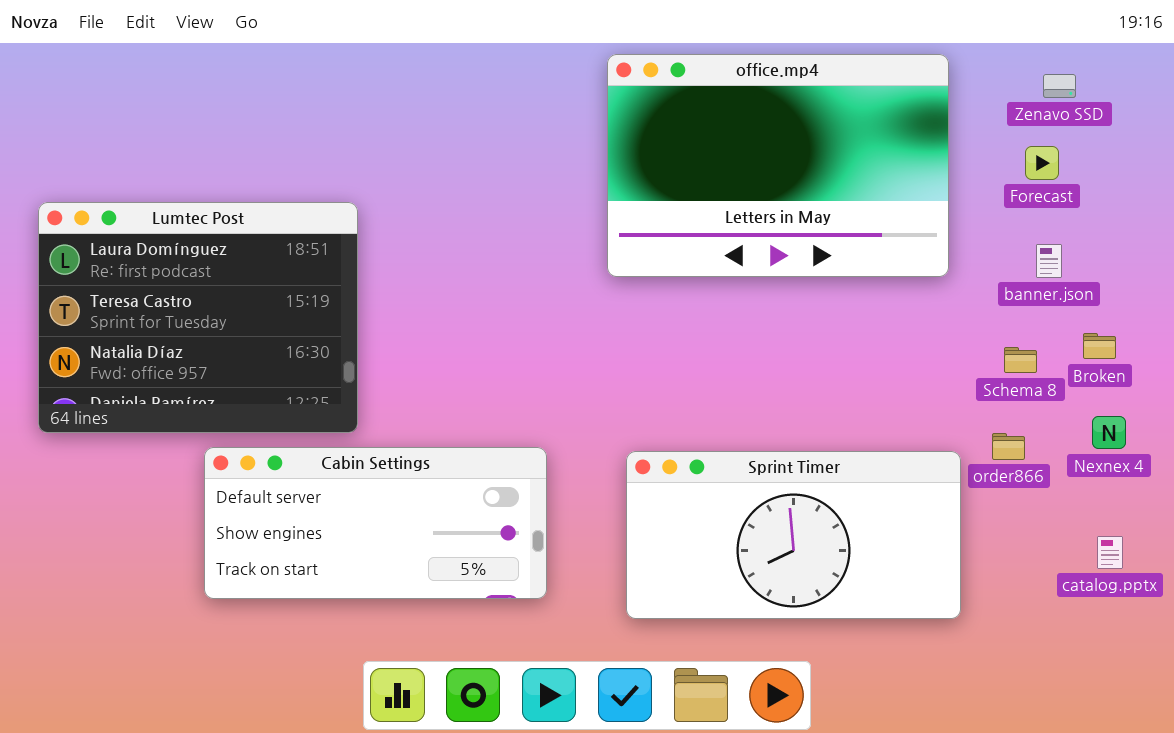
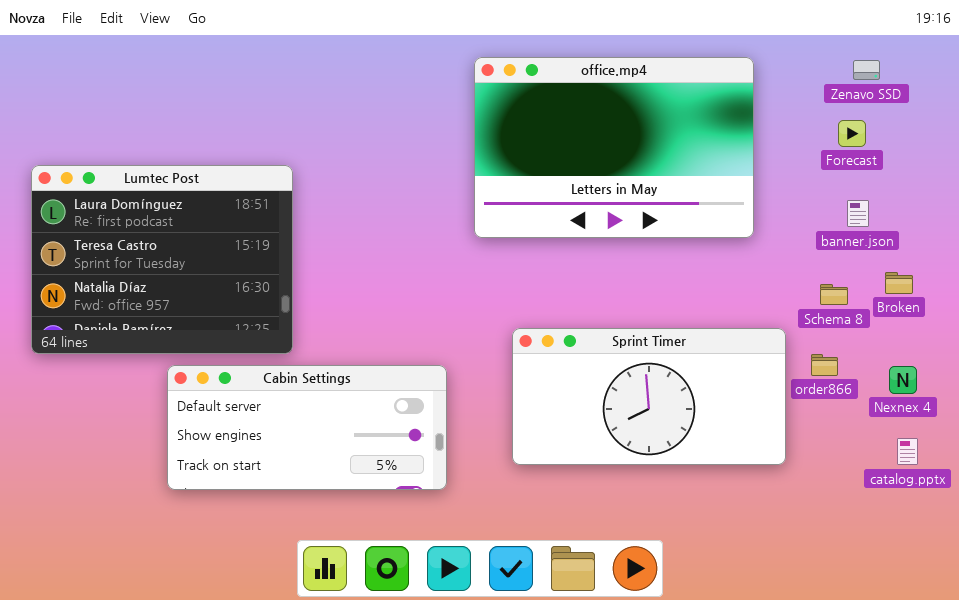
office.mp4: [607,54,949,277] -> [474,57,754,238], moved
Nexnex 4: [1092,416,1126,449] -> [889,366,917,394], moved
Sprint Timer: [626,451,961,619] -> [512,328,786,465], moved

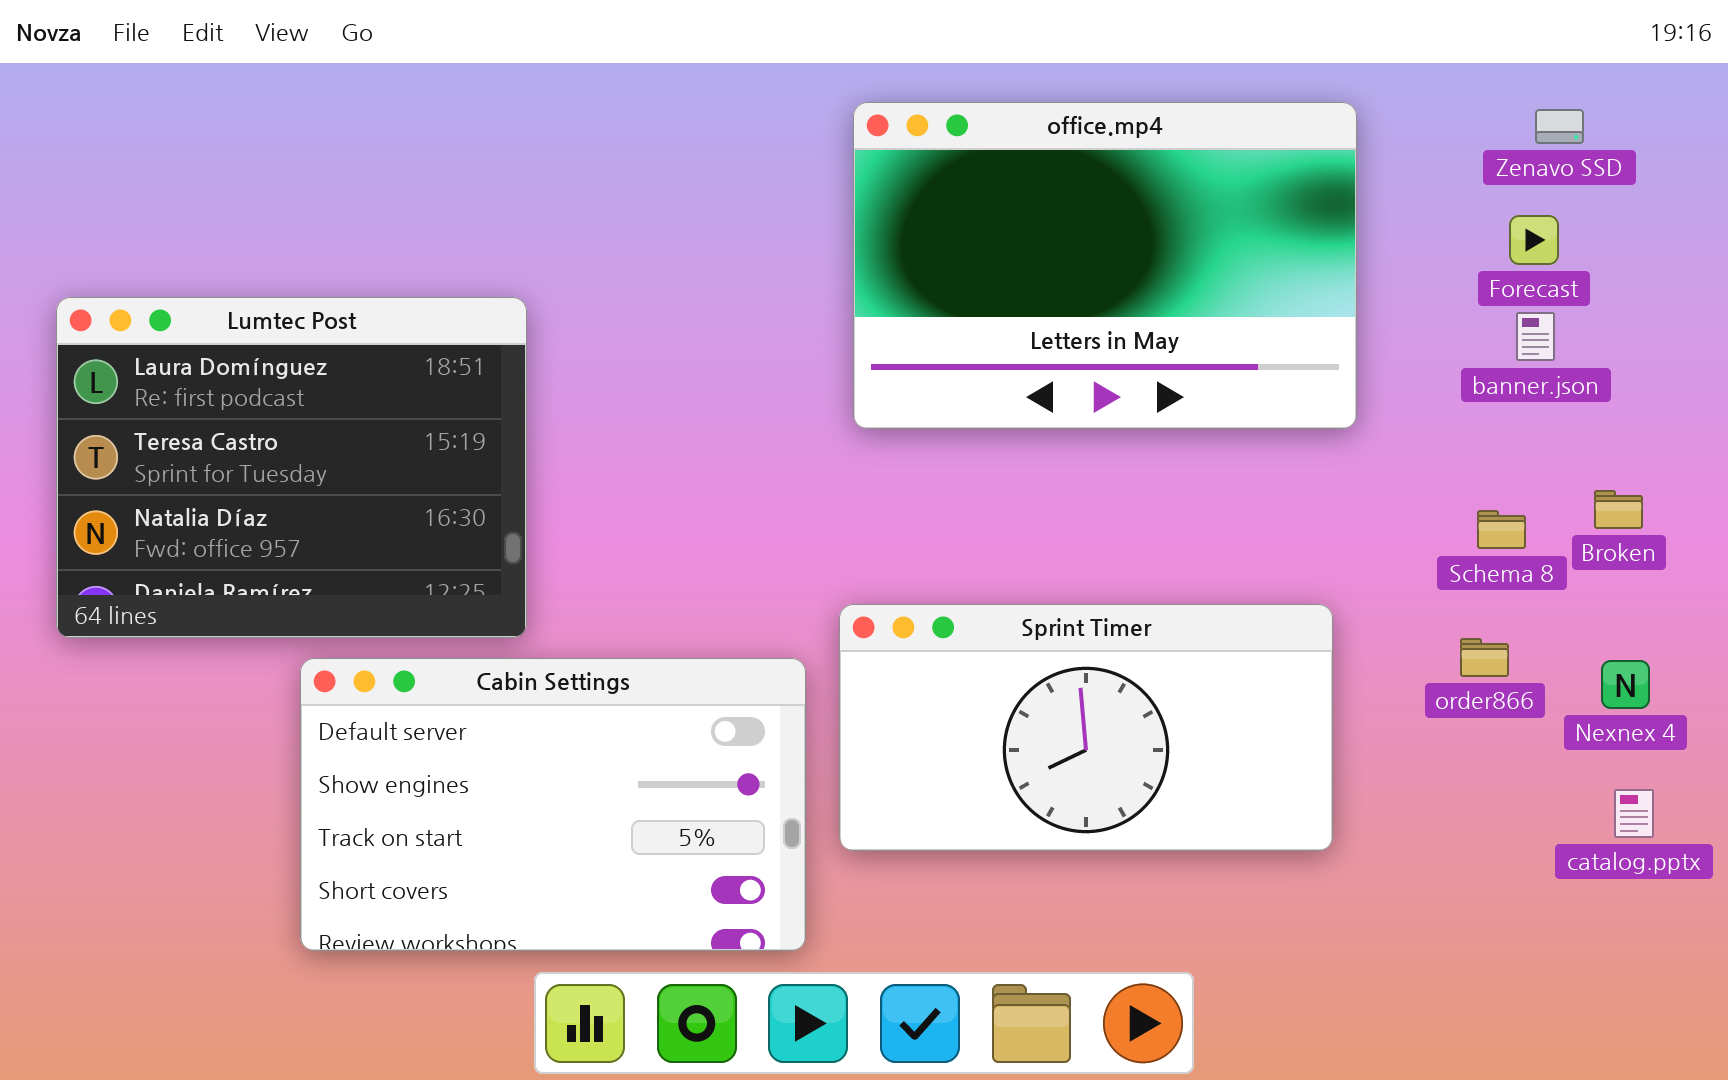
banner.json: [847,200,869,227] -> [1516,312,1555,361], moved
Sprint Timer: [512,328,786,465] -> [839,604,1333,851], moved
Cabin Settings: [167,365,447,490] -> [300,658,806,951], resized

